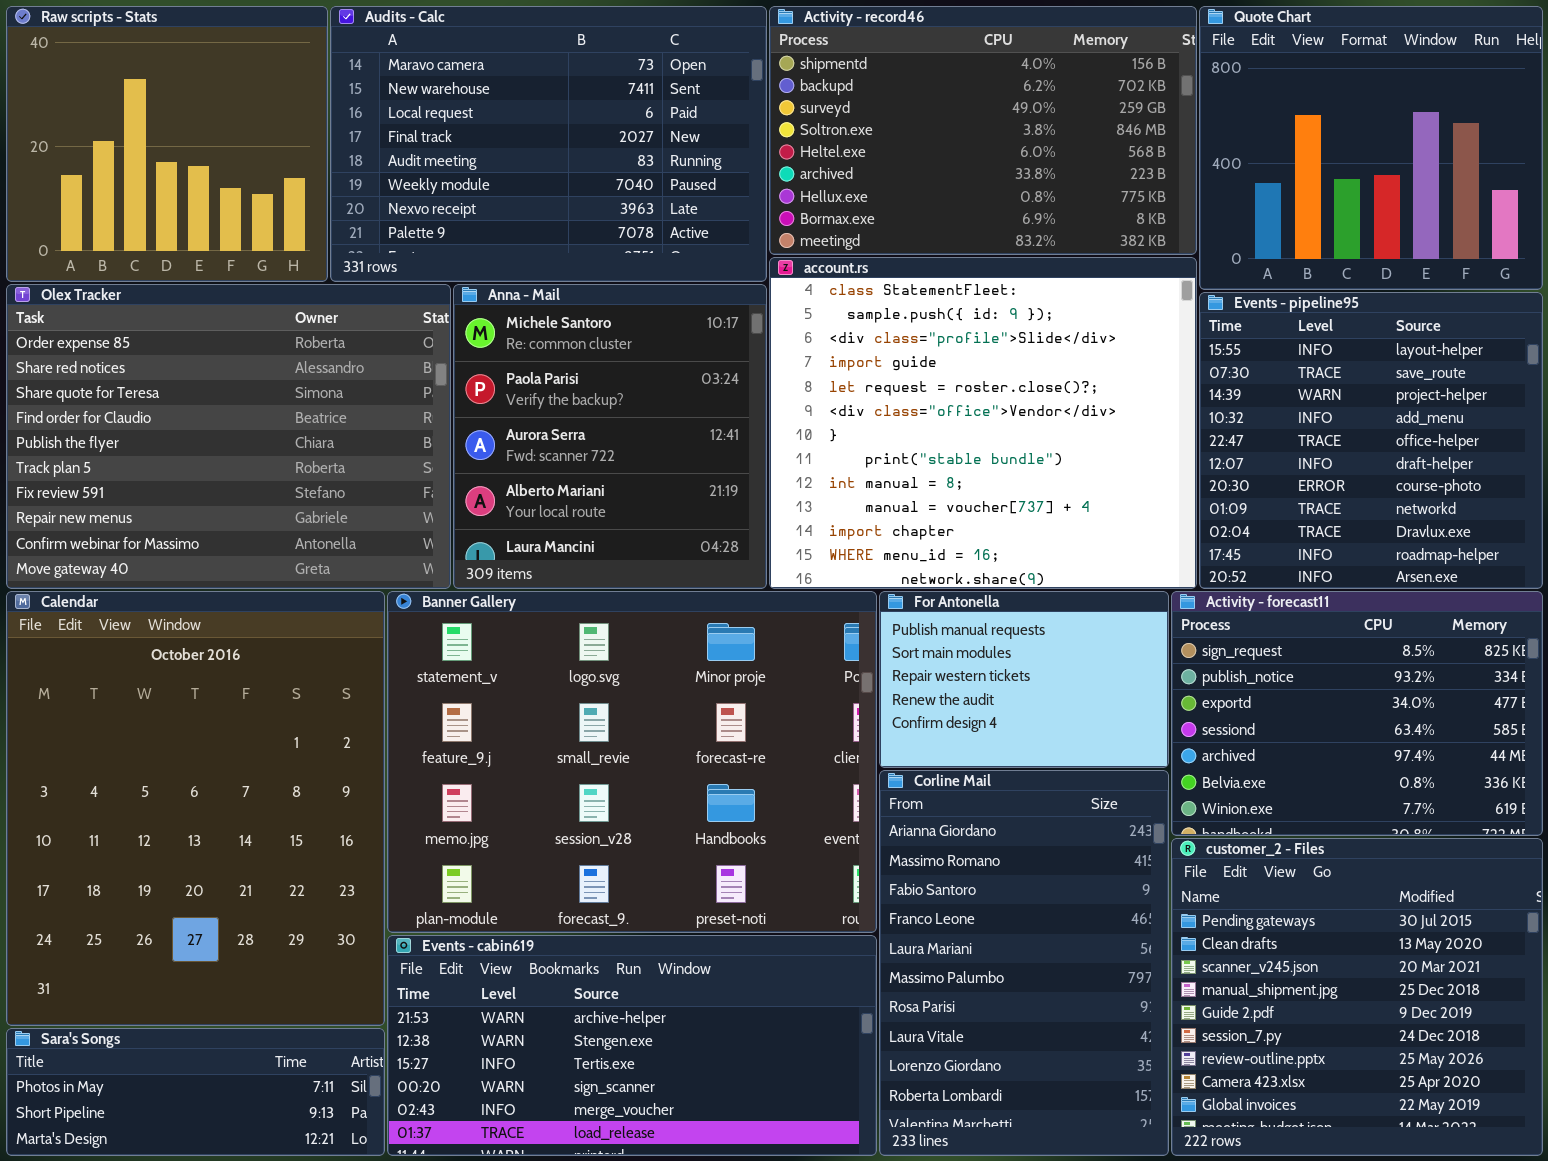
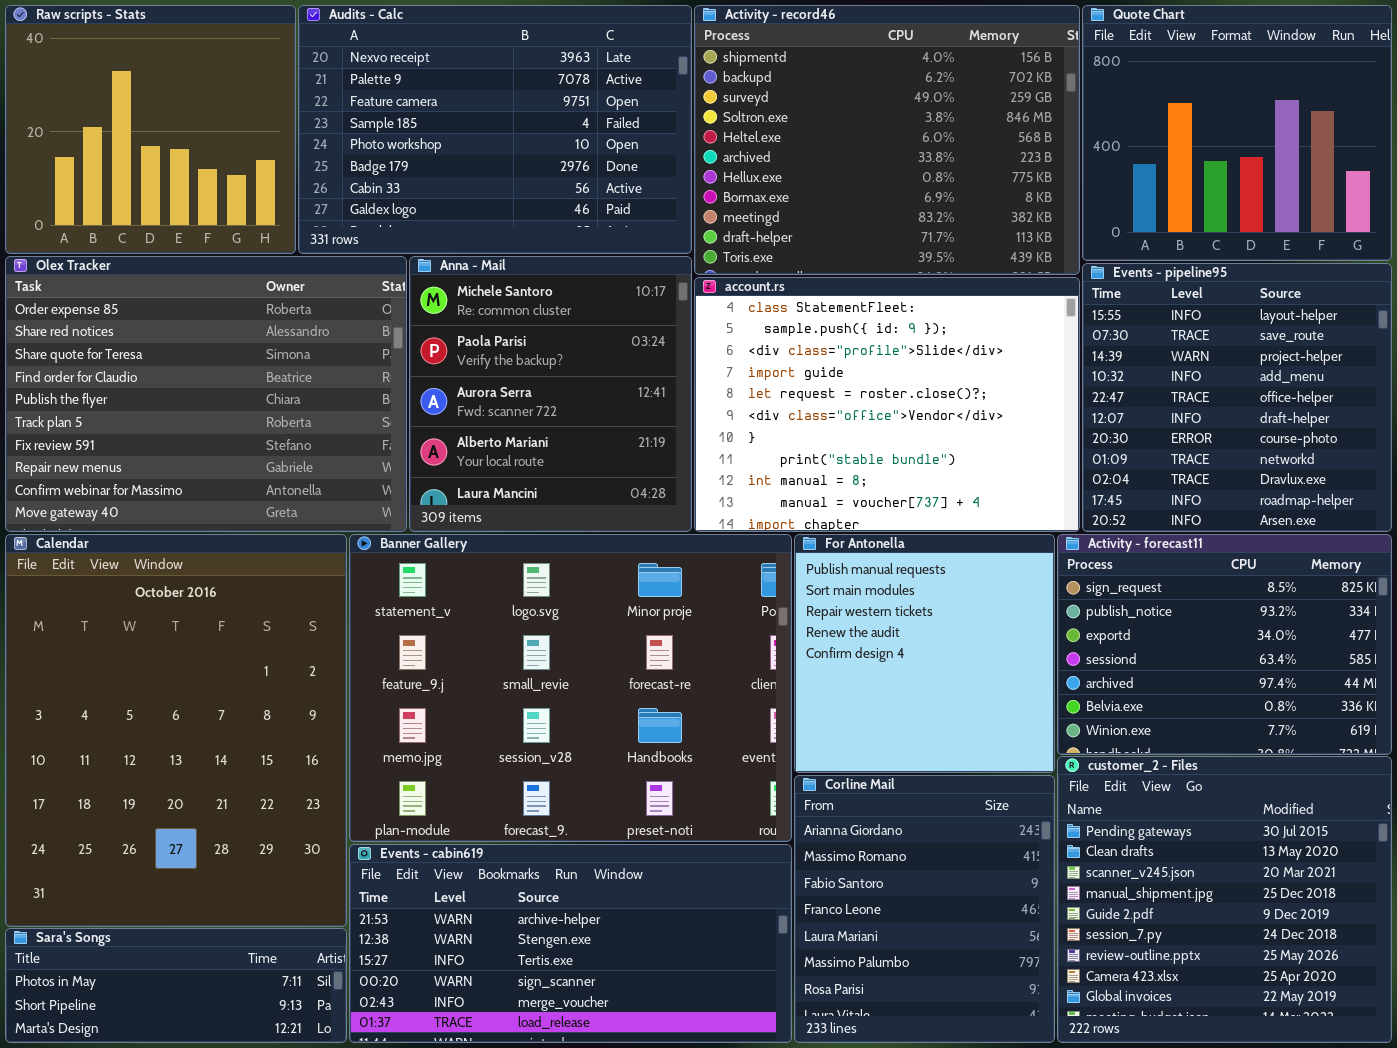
Audits - Calc: [330,6,767,282] -> [298,5,692,254], scrolled down 6 rows
Activity - record46: [769,6,1197,255] -> [694,5,1080,275], resized
account.rs: [769,257,1197,589] -> [694,277,1080,532], resized
For Antonella: [879,591,1169,768] -> [794,534,1055,773], resized
Corline Mail: [879,770,1169,1156] -> [794,775,1055,1043], resized

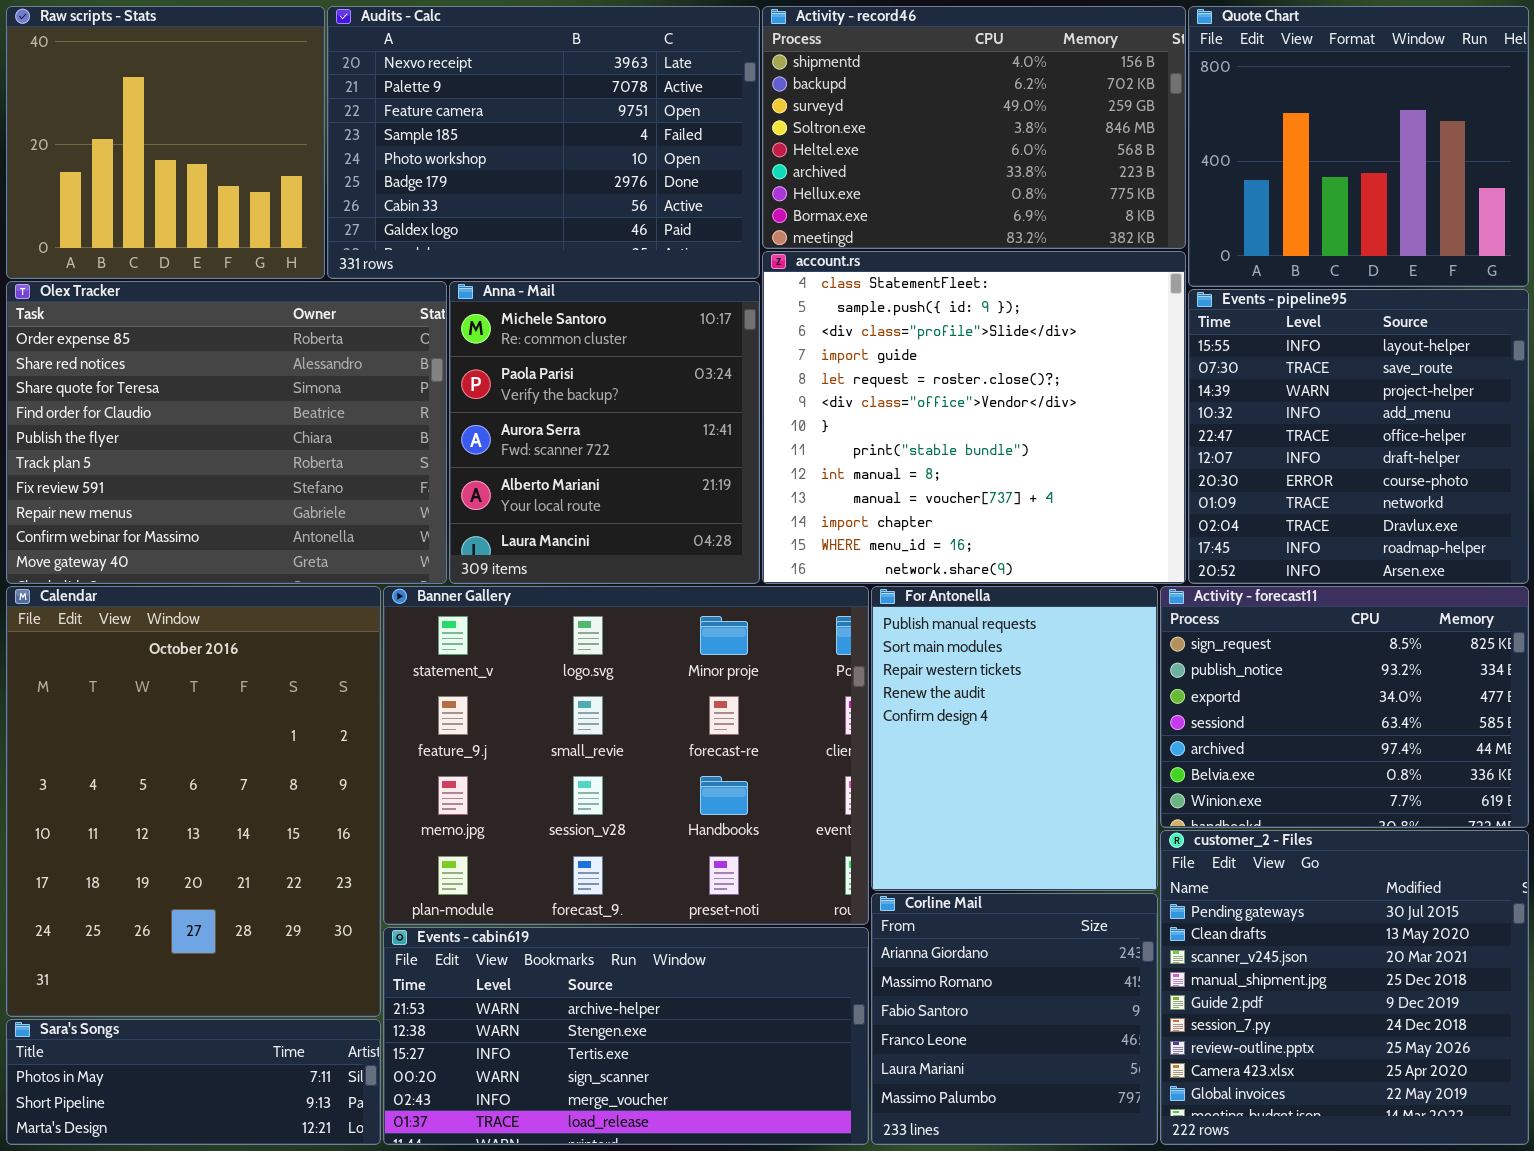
Activity - record46: [694,5,1080,275] -> [762,6,1186,249], resized
account.rs: [694,277,1080,532] -> [762,251,1186,584], resized
For Antonella: [794,534,1055,773] -> [871,586,1158,891], resized
Corline Mail: [794,775,1055,1043] -> [871,893,1158,1145], resized

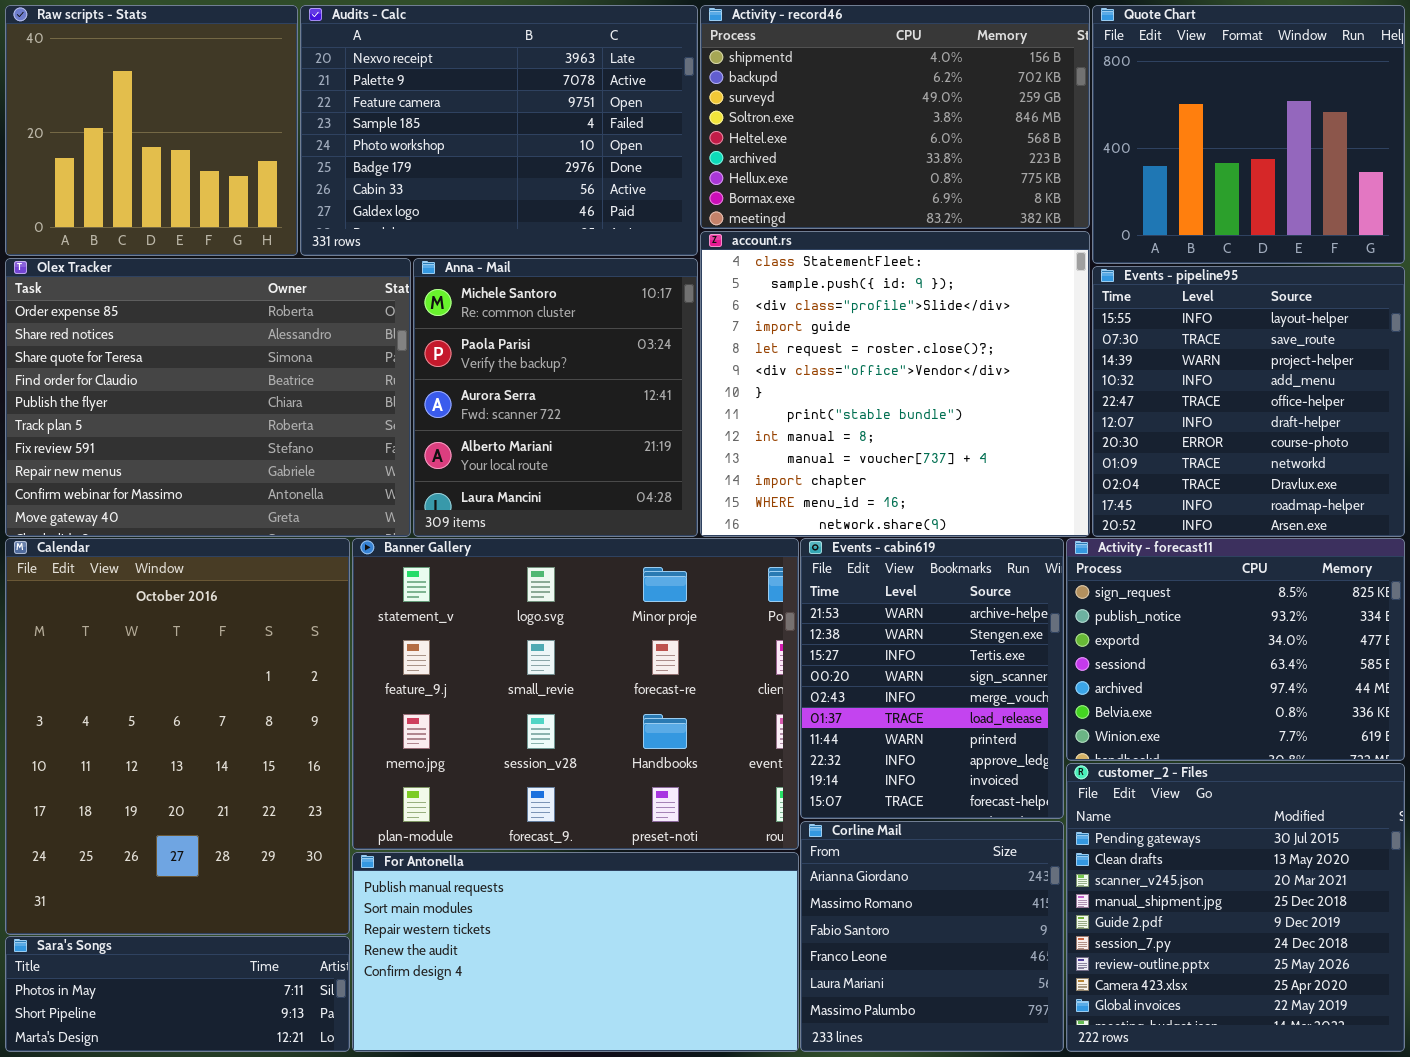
For Antonella: [871,586,1158,891] -> [352,852,799,1052], moved, resized
Events - cabin619: [383,927,869,1145] -> [800,538,1064,819], moved, resized

